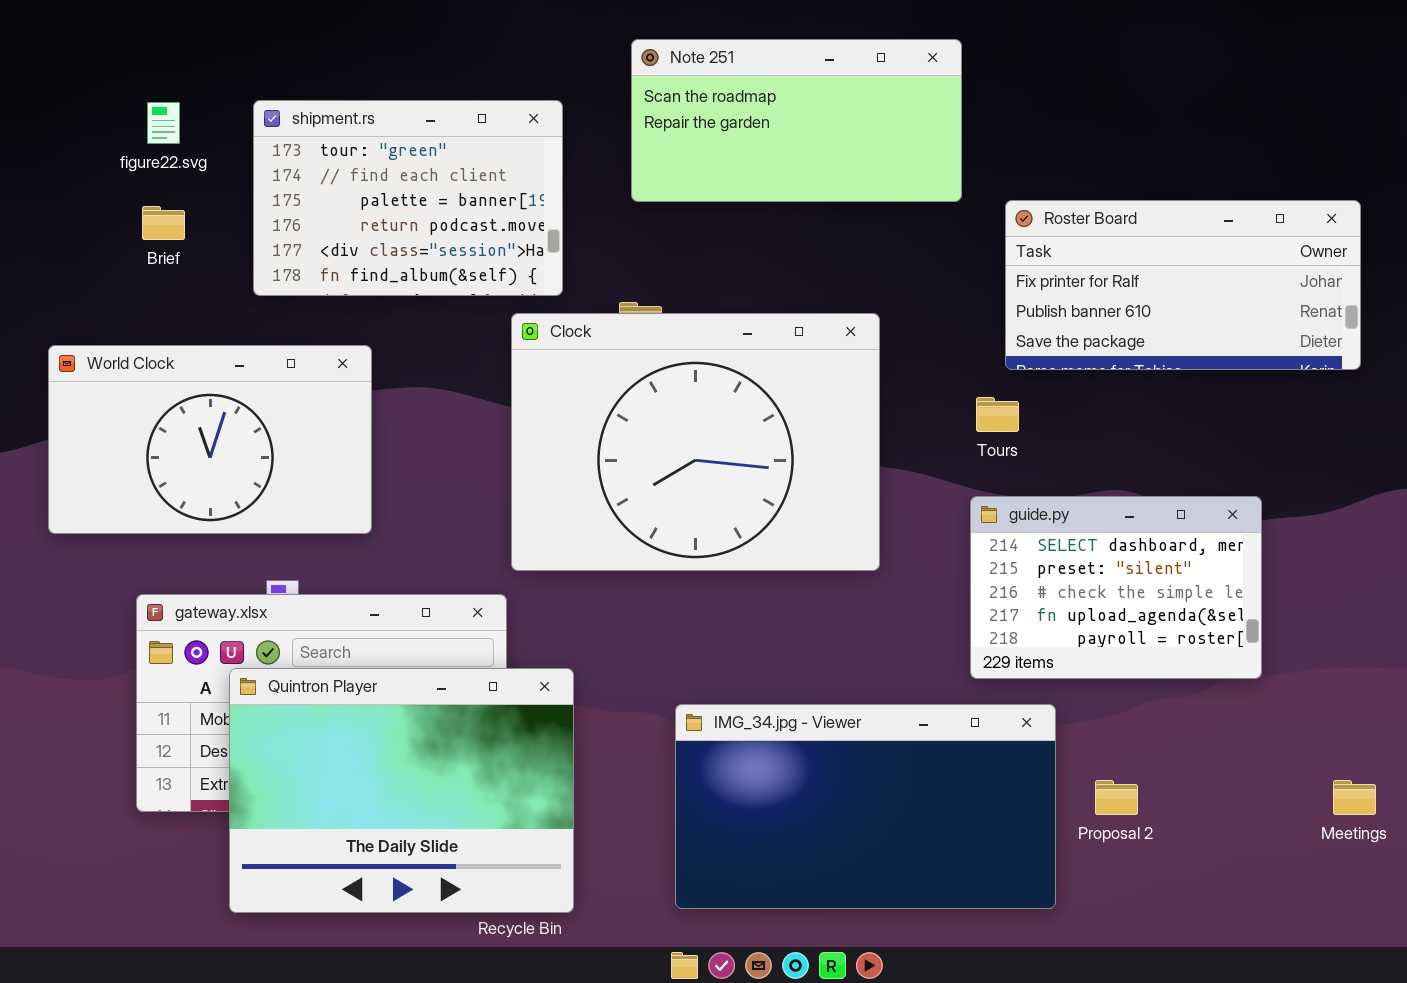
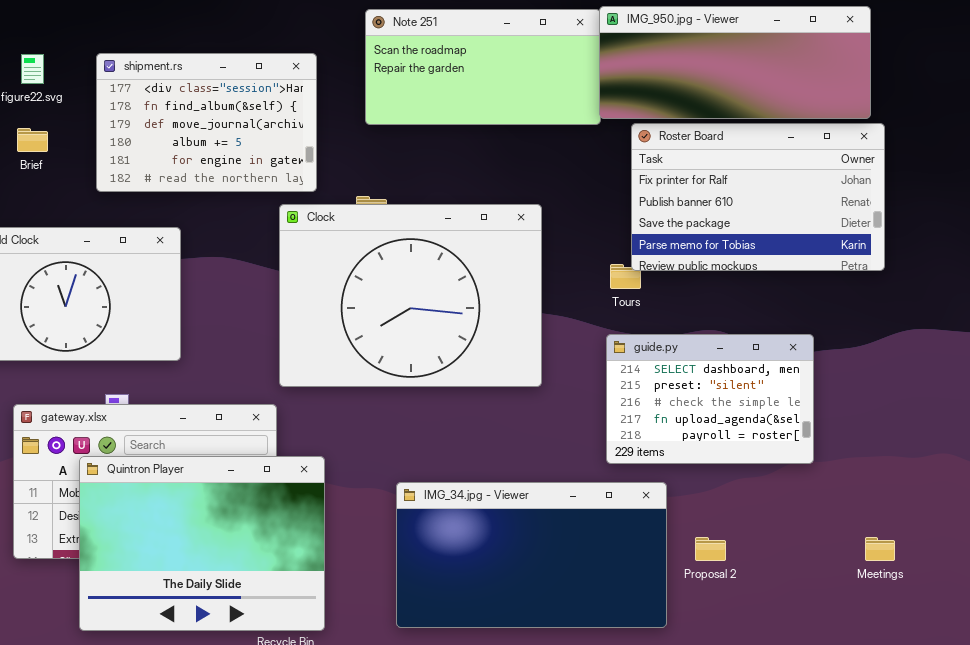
IMG_950.jpg - Viewer: none -> [599,6,871,119], opened
shipment.rs: [253,100,563,296] -> [96,53,317,192], scrolled down 4 rows
Roster Board: [1005,200,1361,370] -> [631,123,885,271], resized

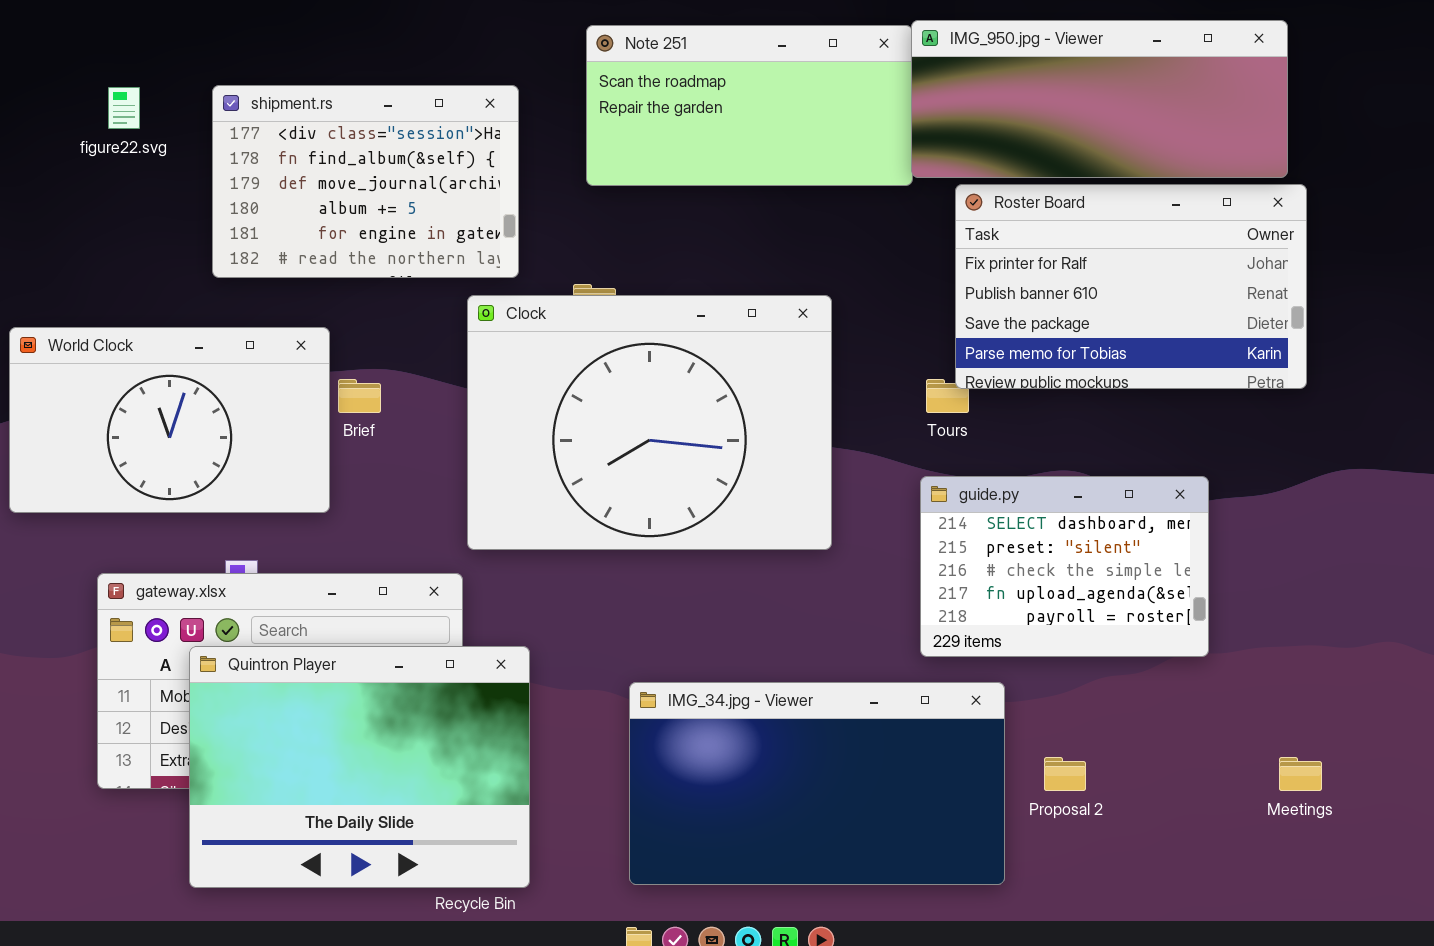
Brief: [17,128,48,152] -> [338,379,381,413], moved

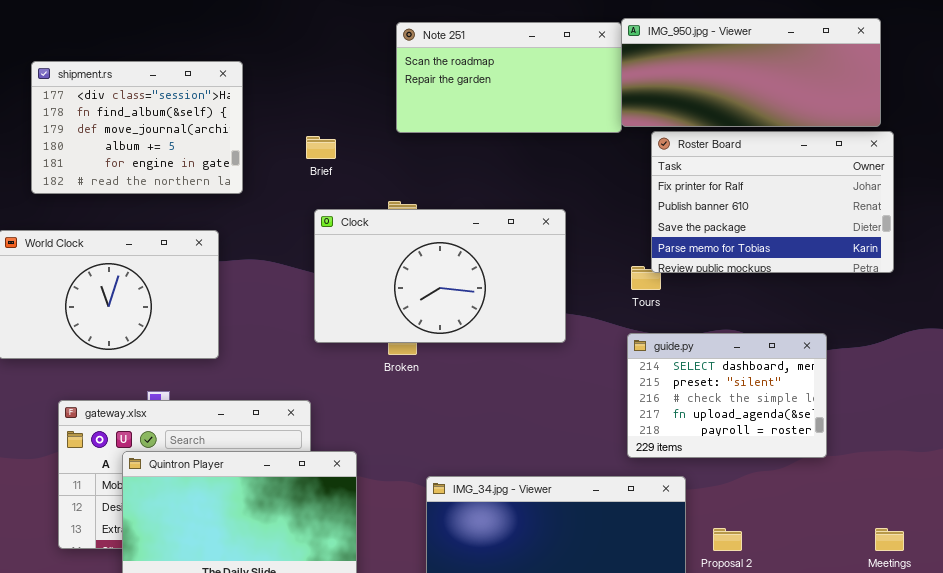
shipment.rs: [212,85,519,278] -> [31,61,243,194], moved
Clock: [467,295,832,550] -> [314,209,566,343], resized
Brief: [338,379,381,413] -> [306,136,336,159], moved

